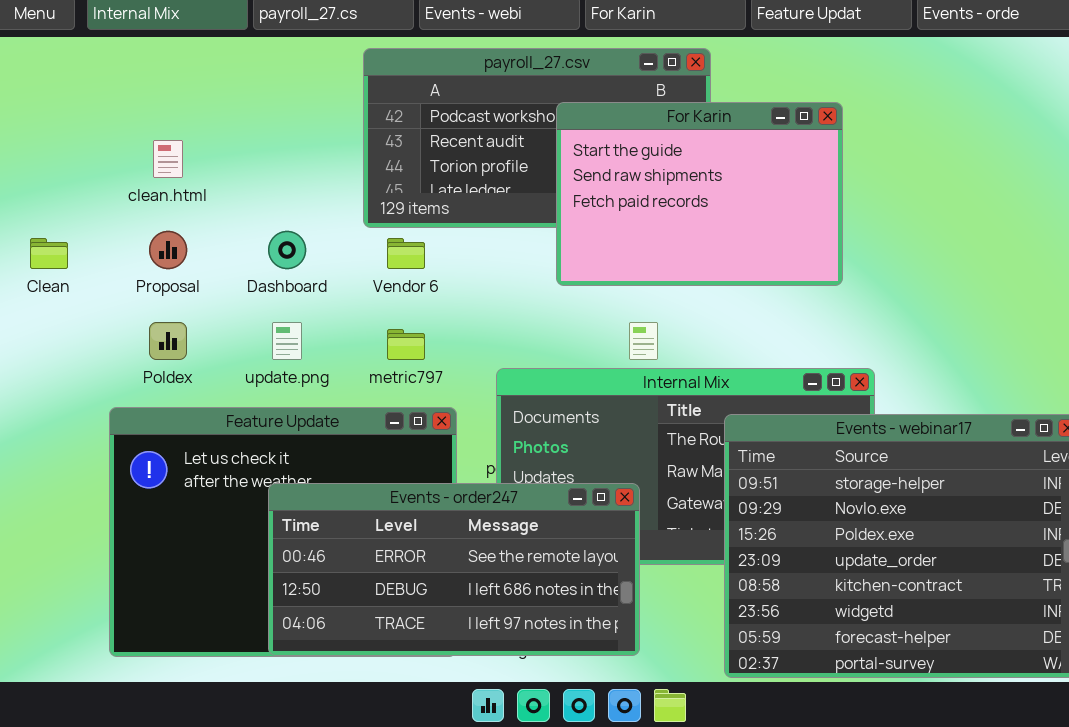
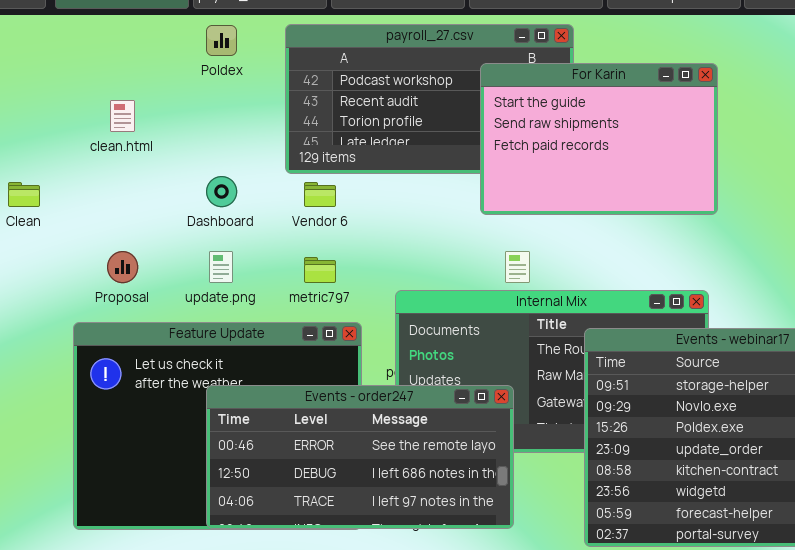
For Karin: [556,102,843,286] -> [480,63,718,215], moved
Proposal: [149,231,187,269] -> [107,251,138,283], moved
Poldex: [149,322,187,360] -> [206,25,237,56], moved

